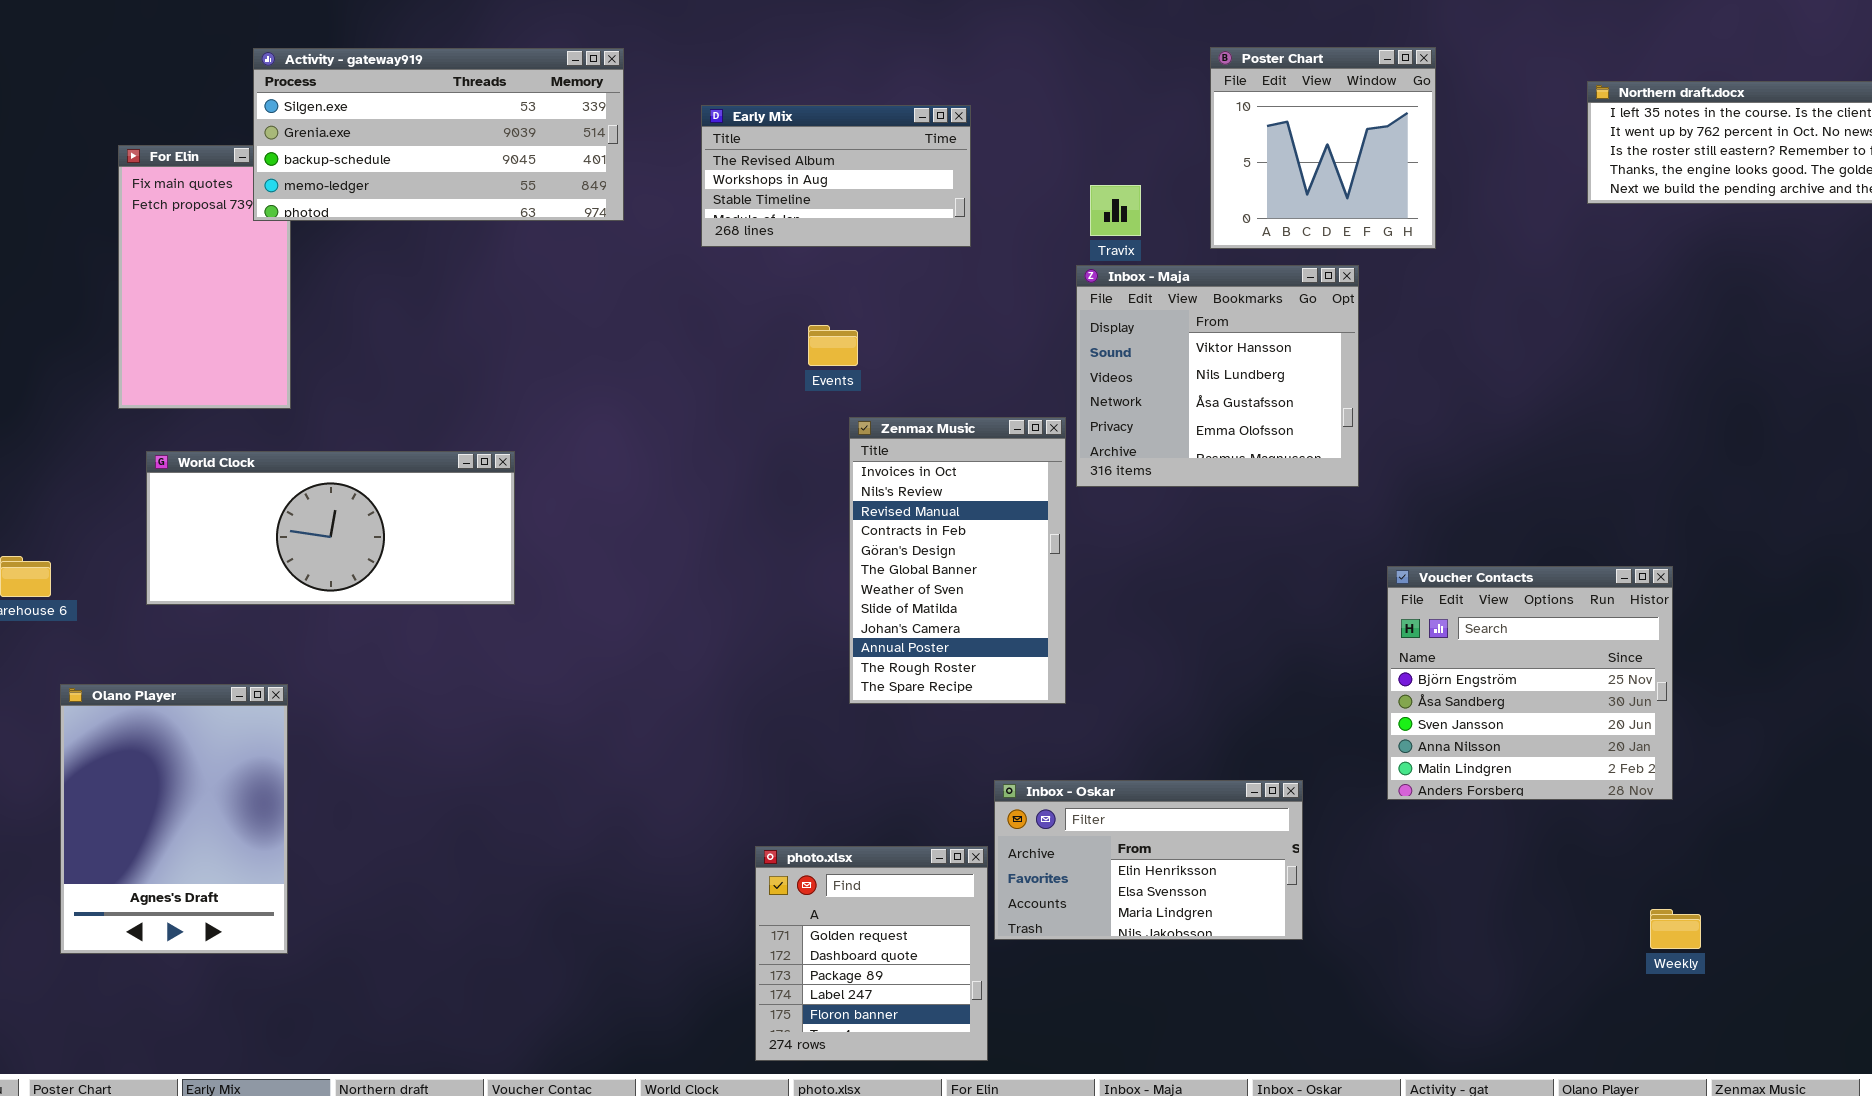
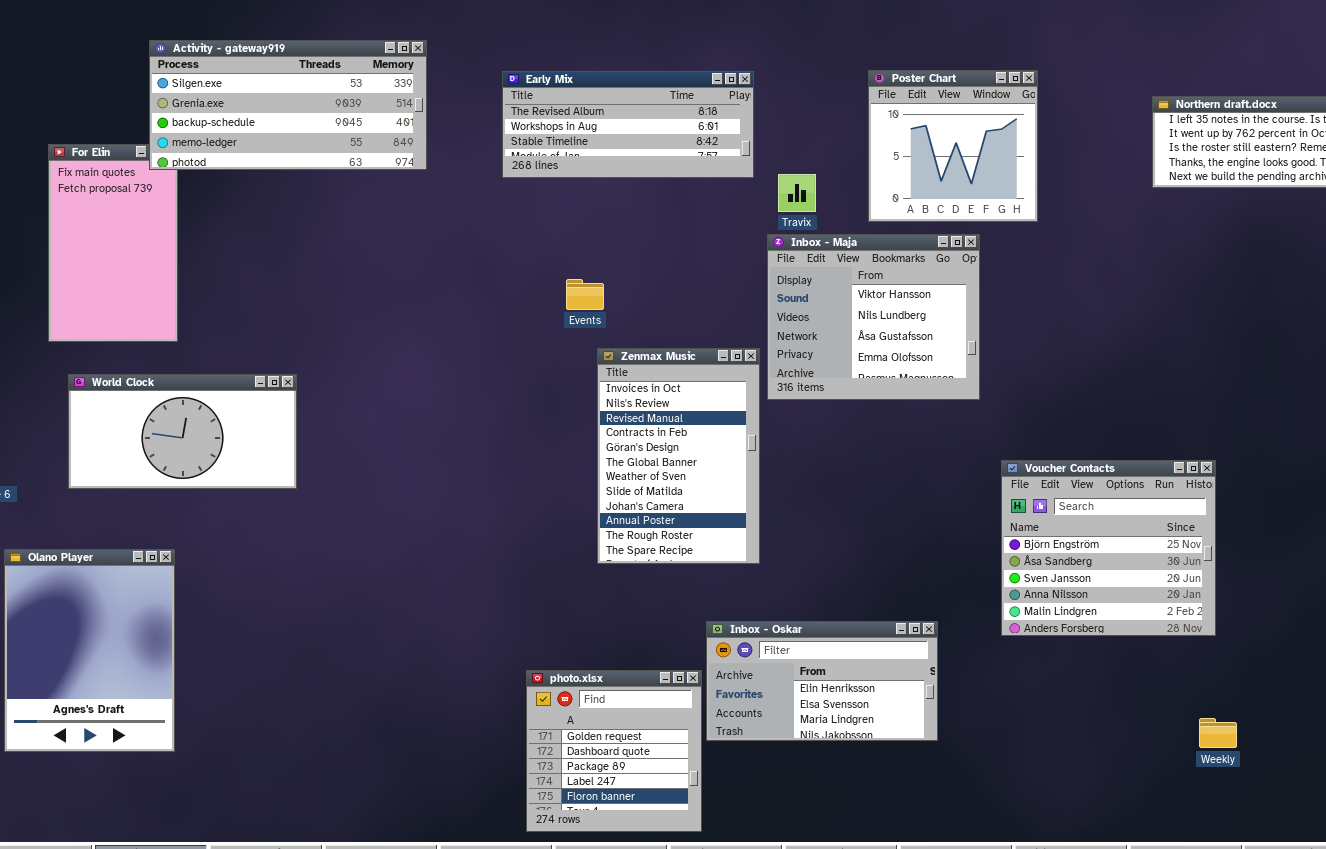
Activity - gateway919: [253,48,624,221] -> [149,40,427,170], moved
Early Mix: [701,105,971,247] -> [502,71,754,178], moved, resized
World Clock: [146,451,515,605] -> [68,374,297,489], resized

